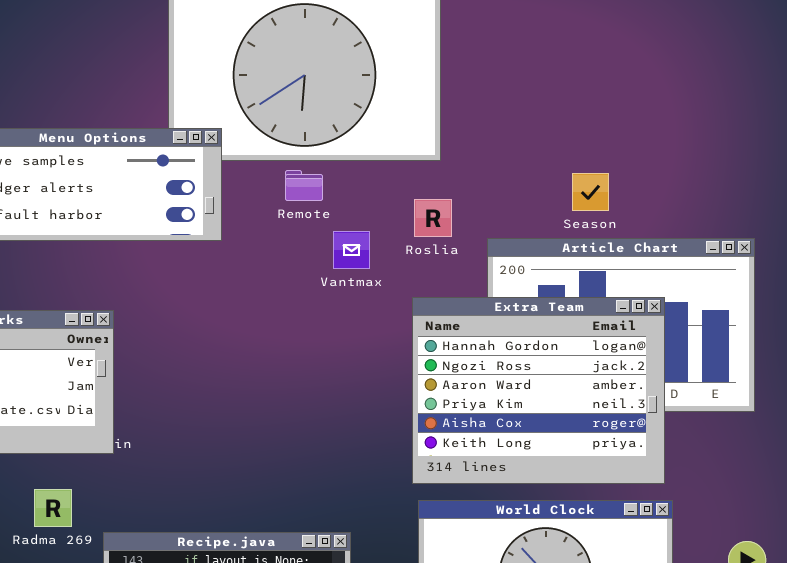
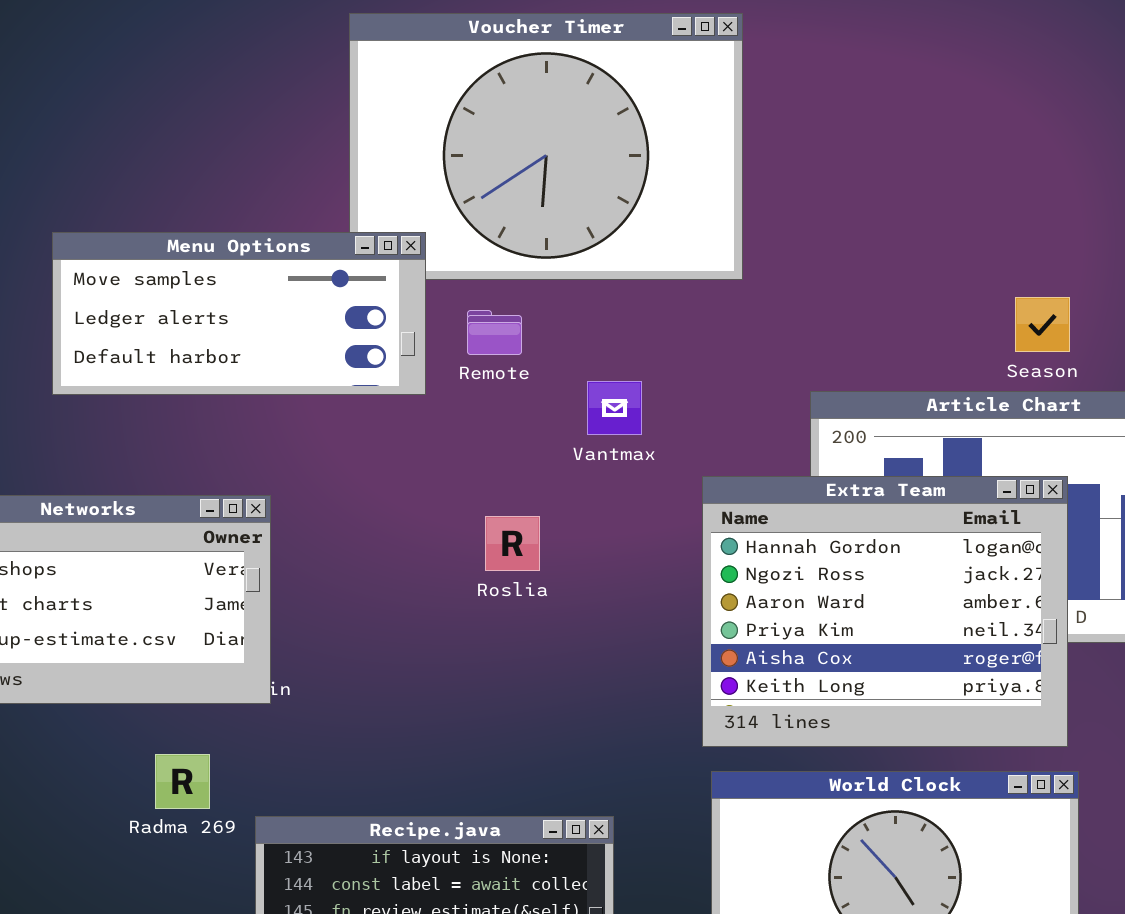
Remote: [285,170,323,201] -> [467,310,522,355], moved
Season: [572,173,609,211] -> [1015,297,1070,352], moved
Roslia: [414,199,452,237] -> [485,516,540,571], moved

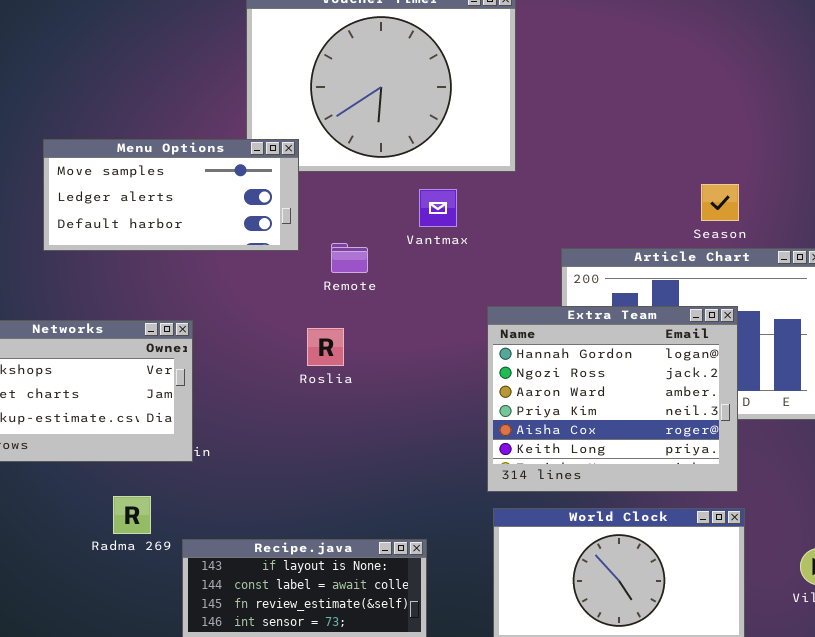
Remote: [467,310,522,355] -> [331,243,368,273], moved
Vantmax: [587,381,642,435] -> [419,189,457,227], moved
Roslia: [485,516,540,571] -> [307,328,344,366], moved

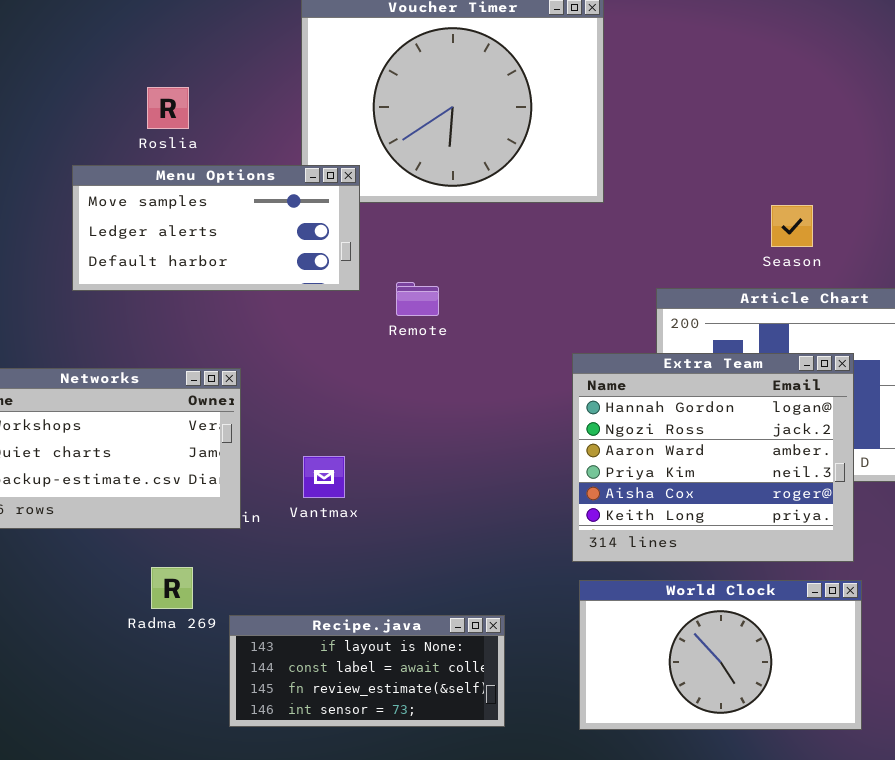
Season: [701,184,739,221] -> [771,205,813,247], moved
Vantmax: [419,189,457,227] -> [303,456,345,498], moved
Roslia: [307,328,344,366] -> [147,87,189,129], moved

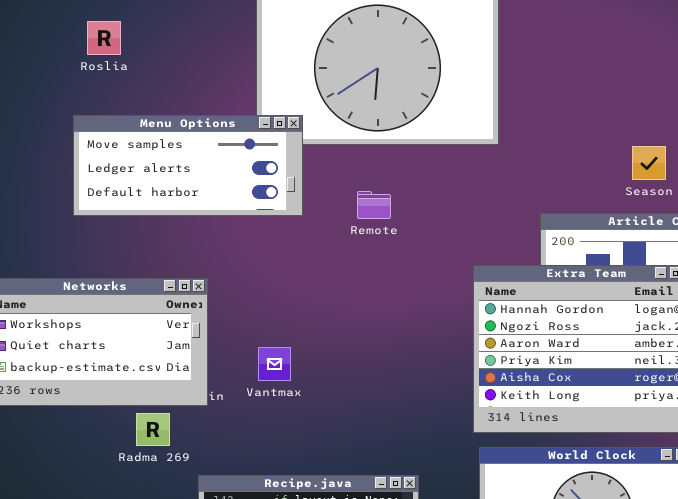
Roslia: [147,87,189,129] -> [87,21,121,55], moved
Remote: [396,282,439,316] -> [357,191,391,219], moved
Radma 269: [151,567,193,609] -> [136,413,170,446], moved

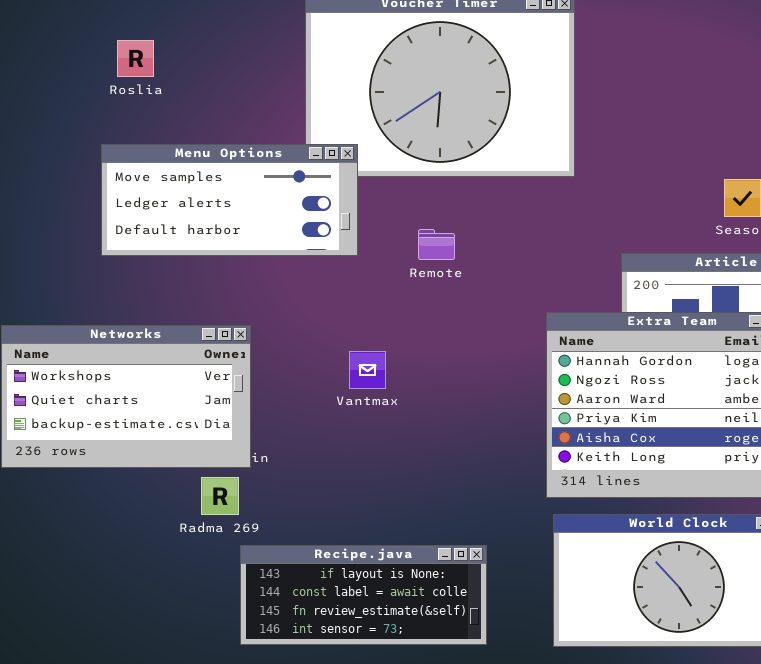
Vantmax: [258,347,291,381] -> [349,351,386,389], moved
Radma 269: [136,413,170,446] -> [201,477,239,515], moved

